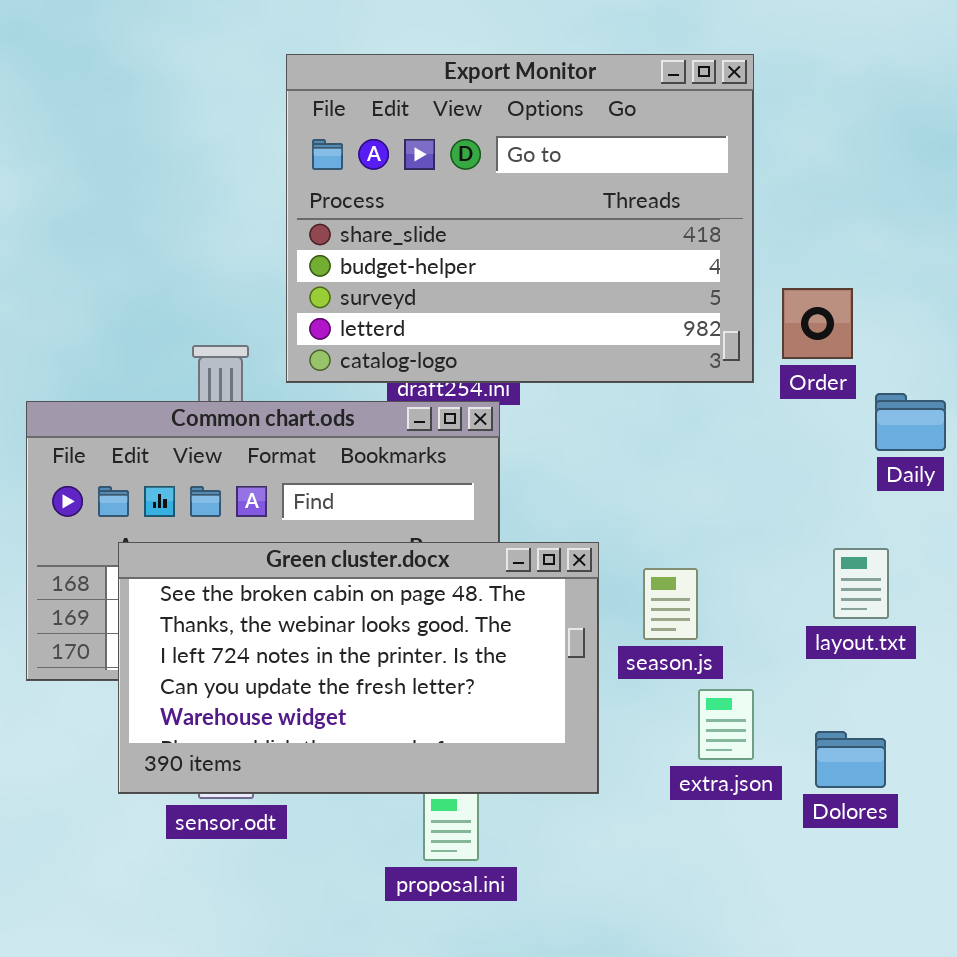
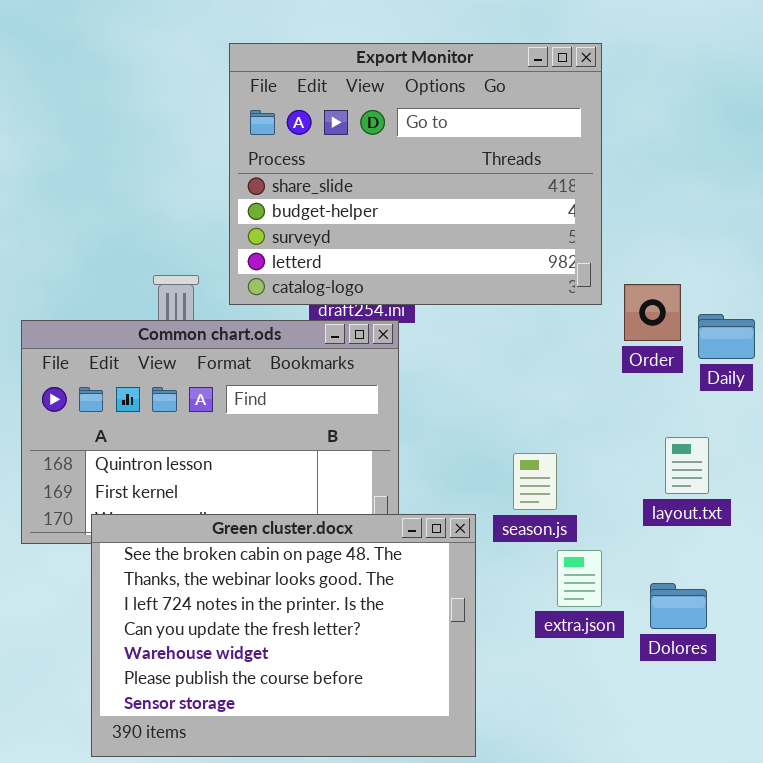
Order: [782,288,853,359] -> [624,284,681,341], moved
Green cluster.docx: [118,542,599,794] -> [91,514,476,757], moved, resized

